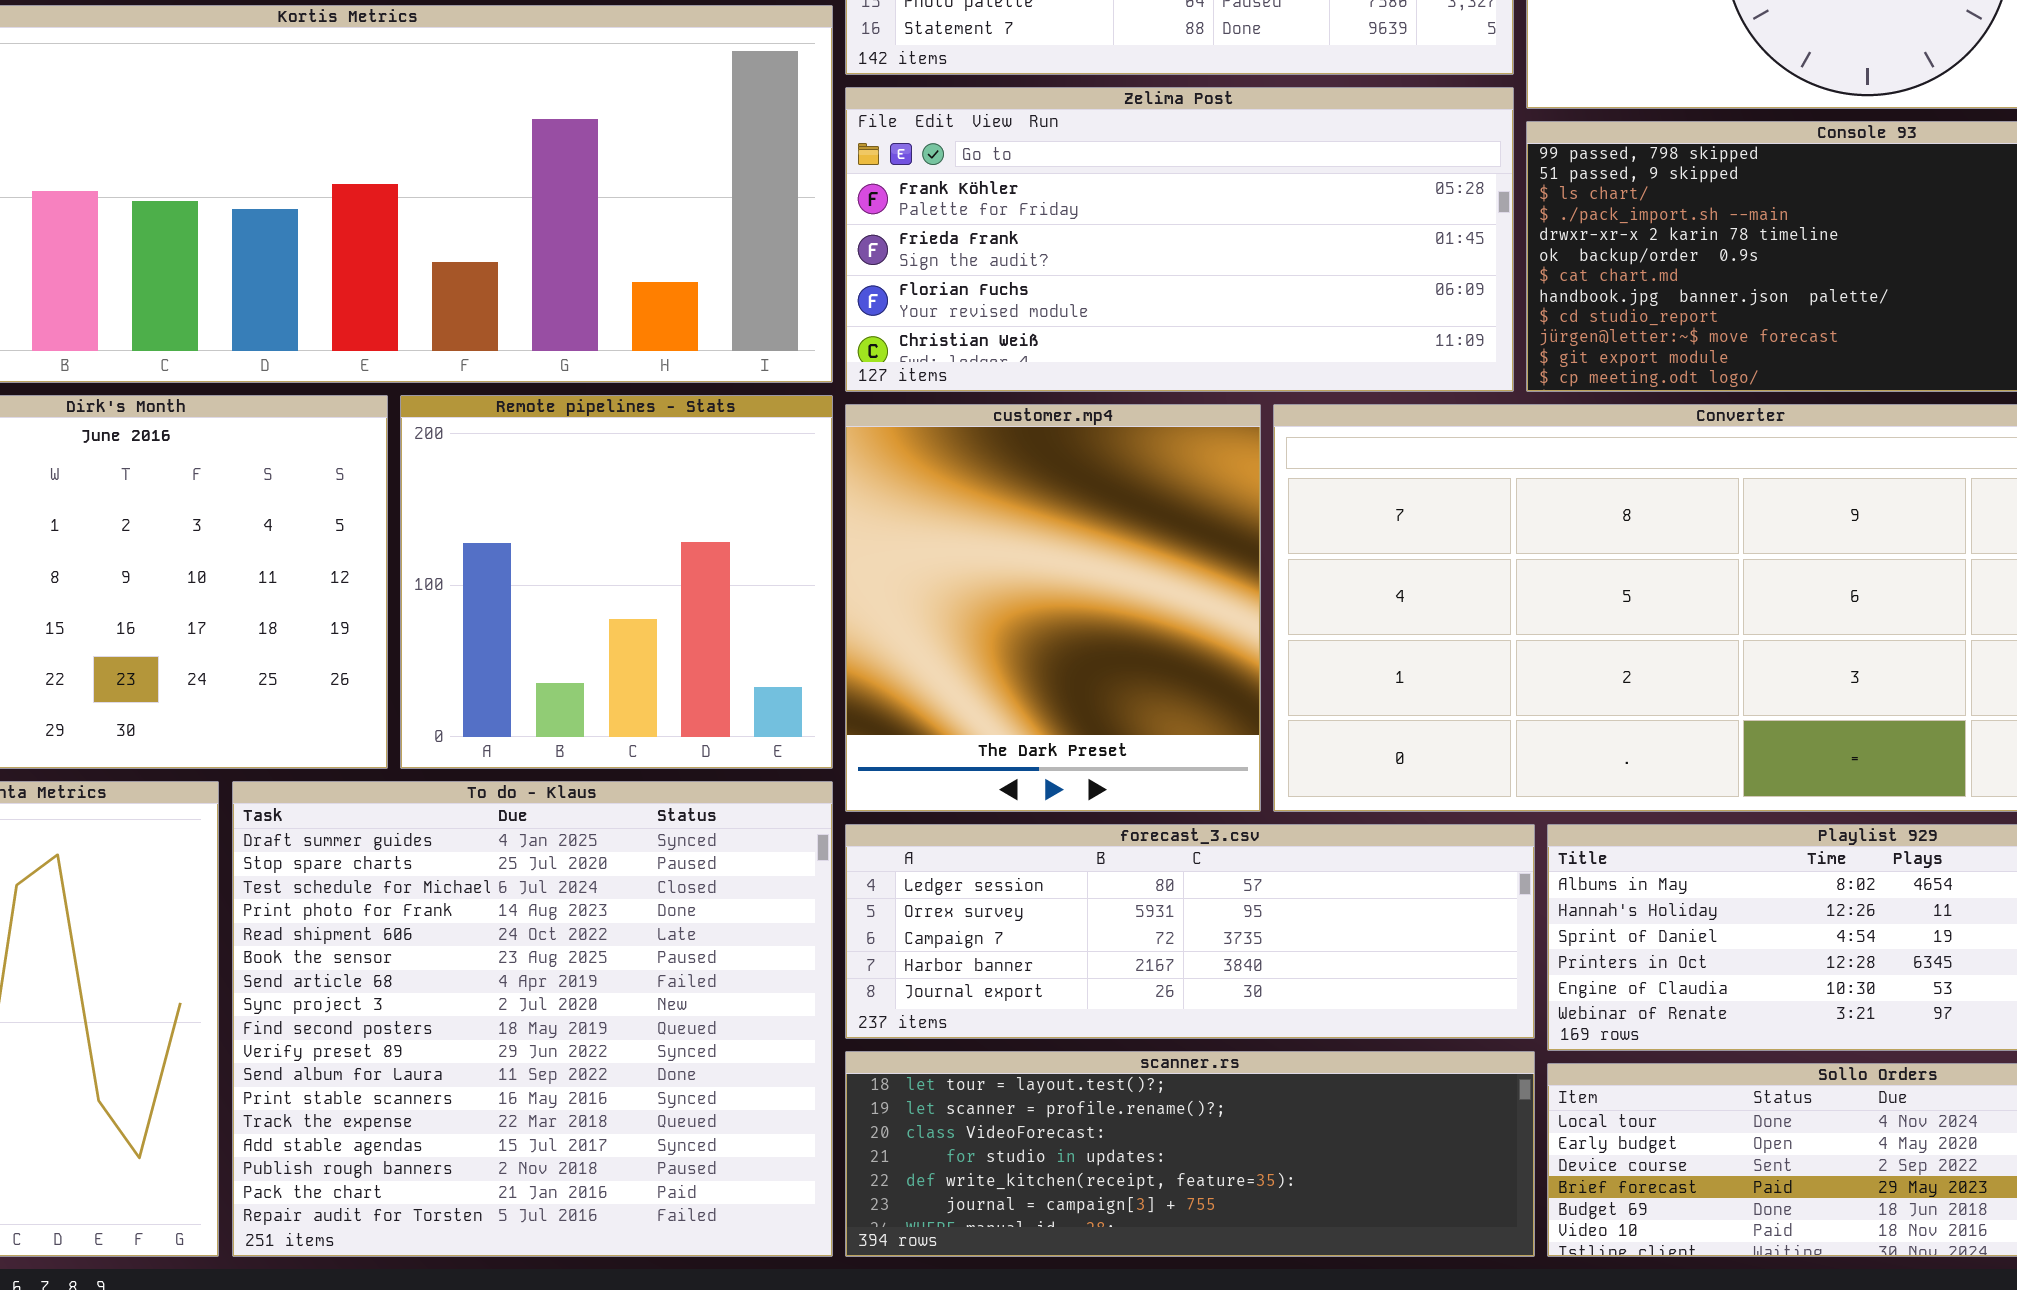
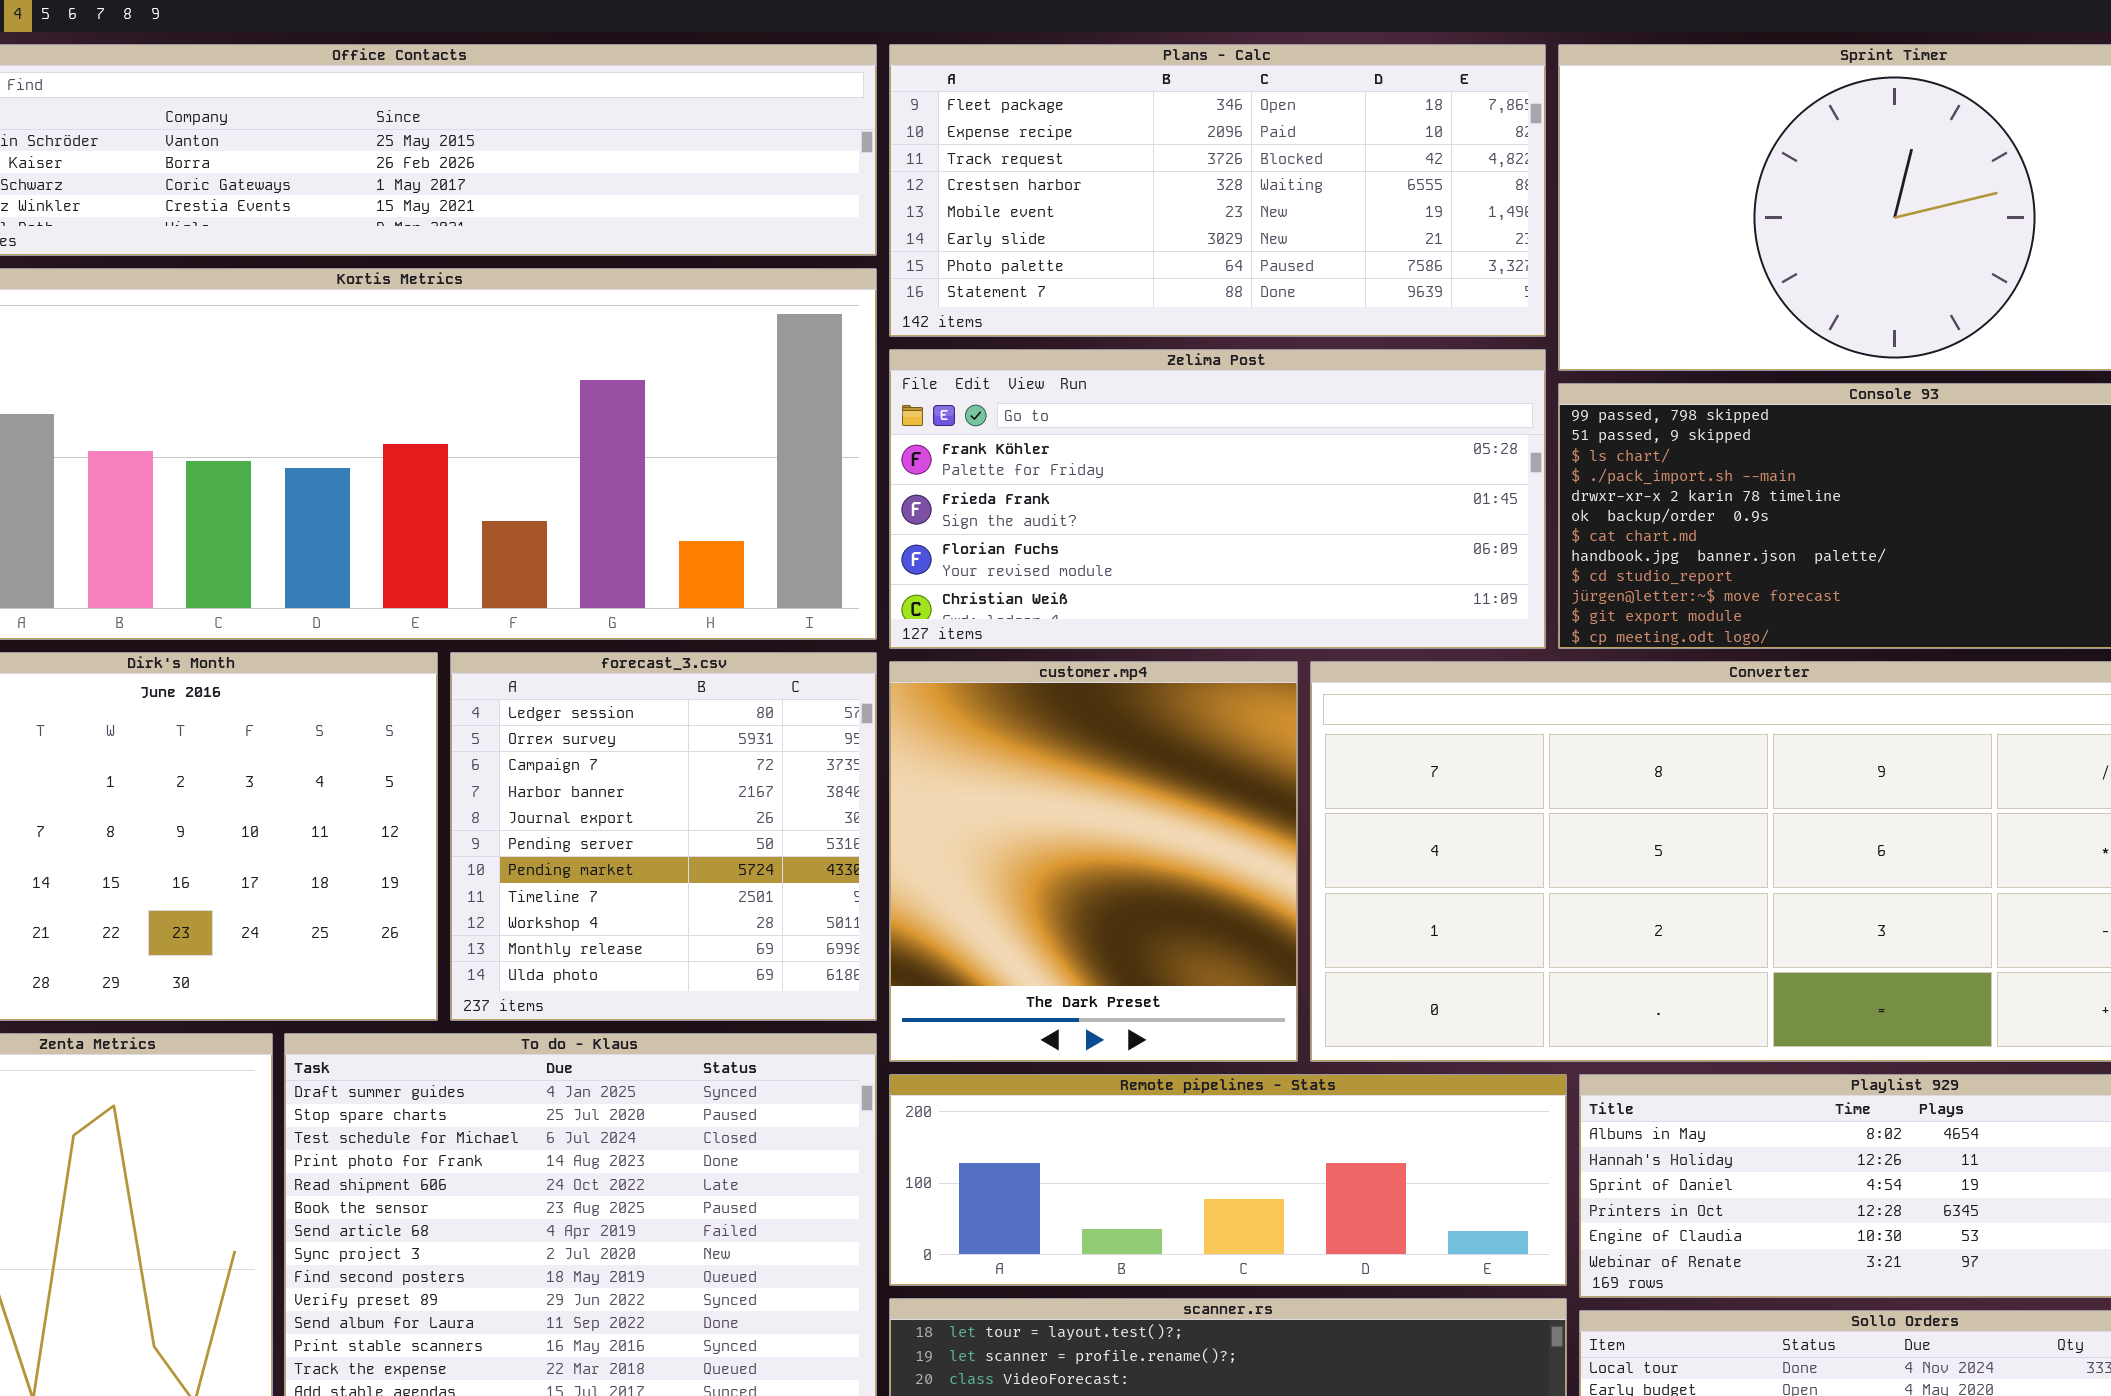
Remote pipelines - Stats: [400,395,833,769] -> [889,1074,1567,1286], moved, resized
forecast_3.csv: [845,824,1535,1039] -> [450,652,877,1021], moved, resized

